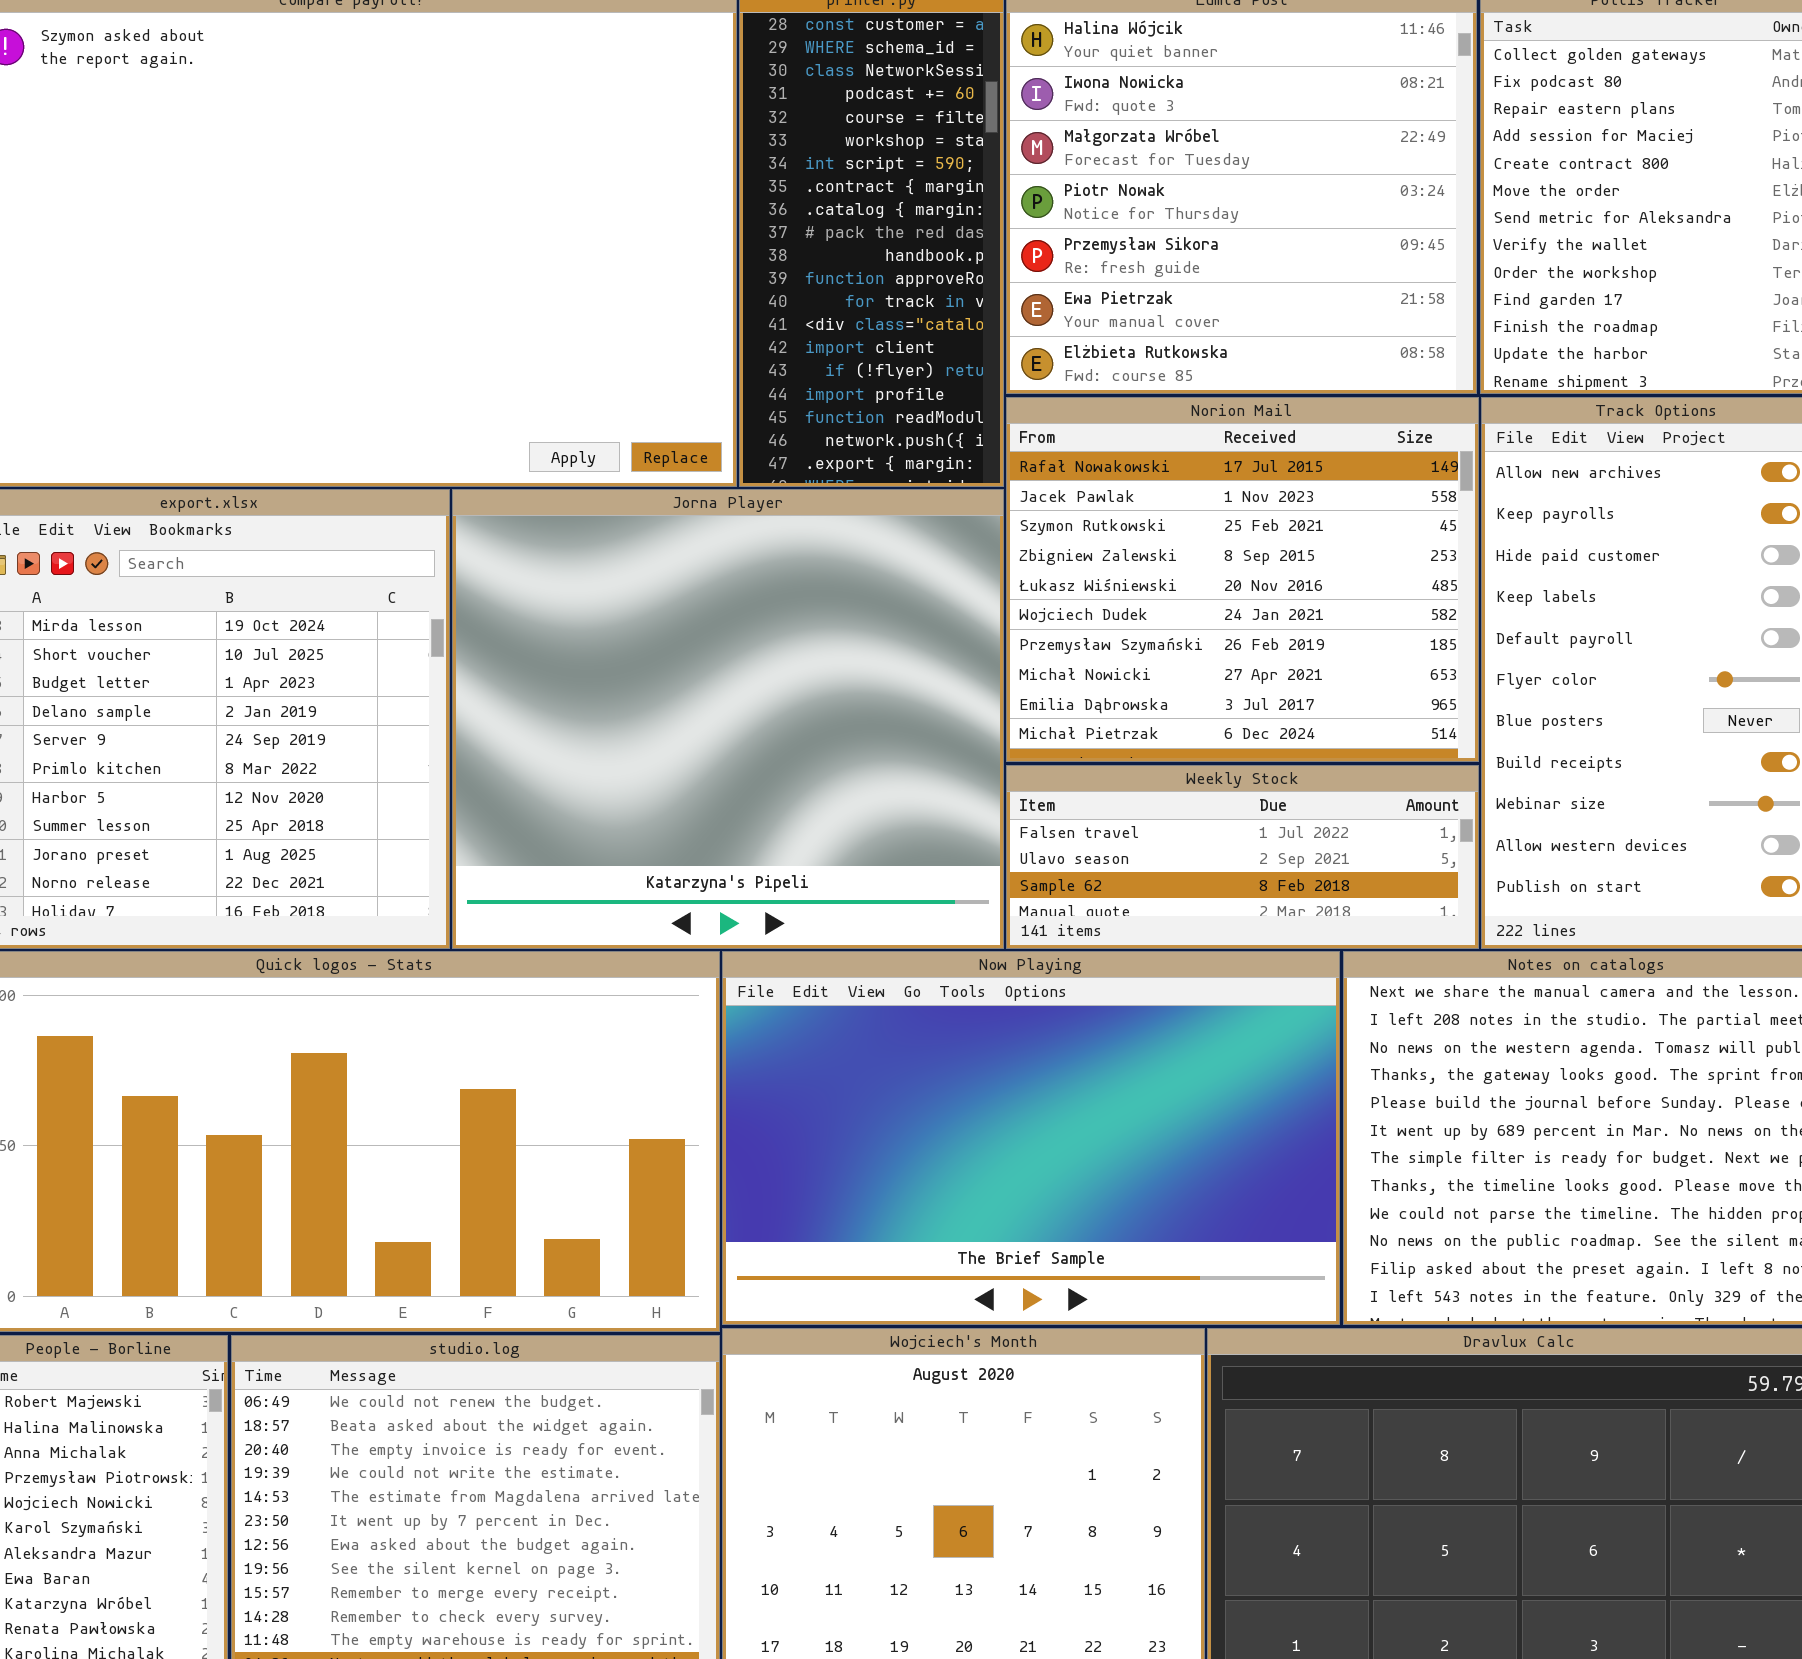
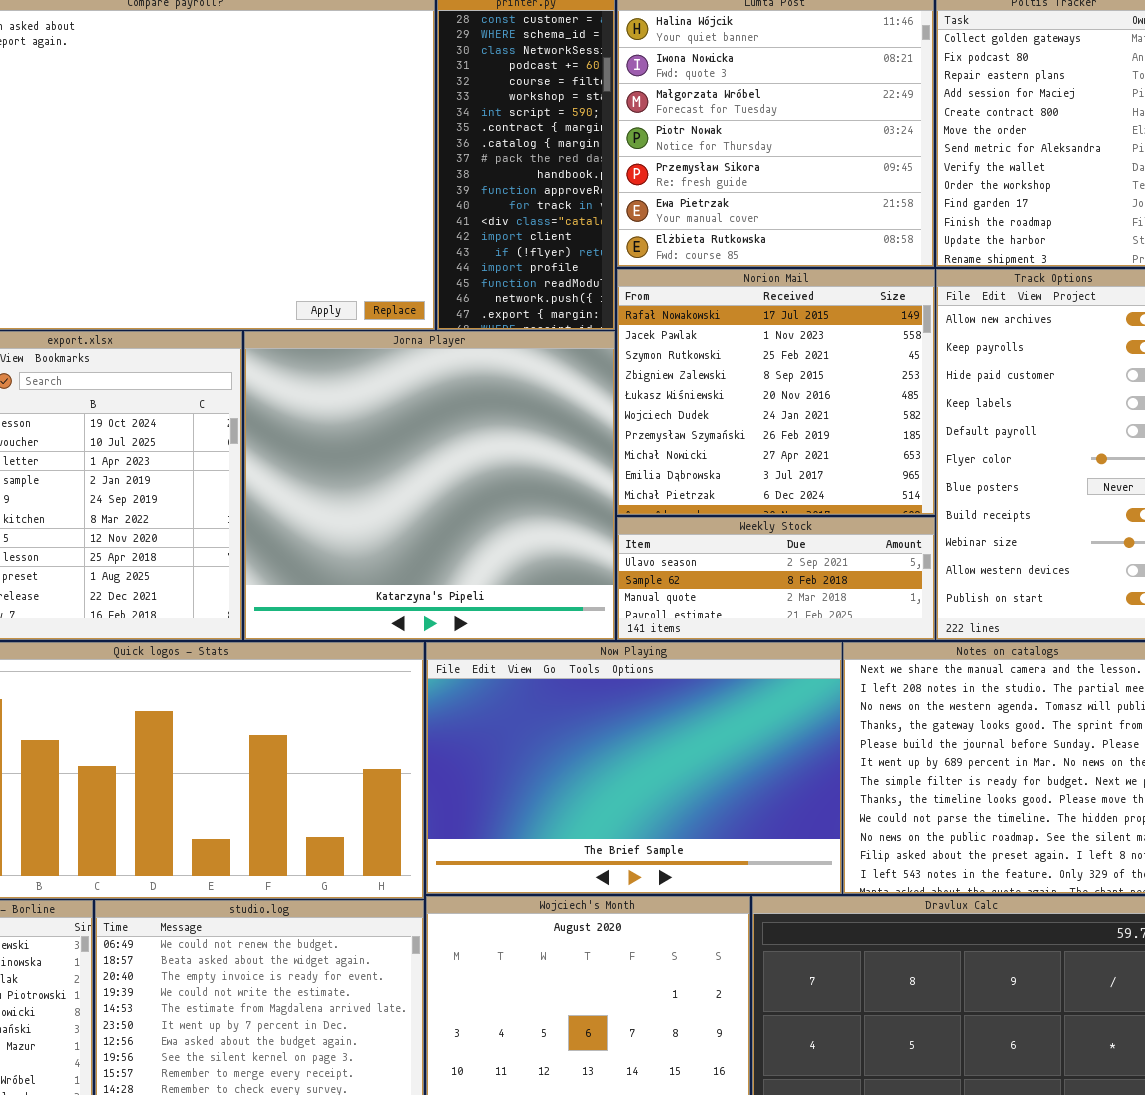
Weekly Stock: [1006,765,1479,949] -> [617,517,935,640], scrolled down 1 row

